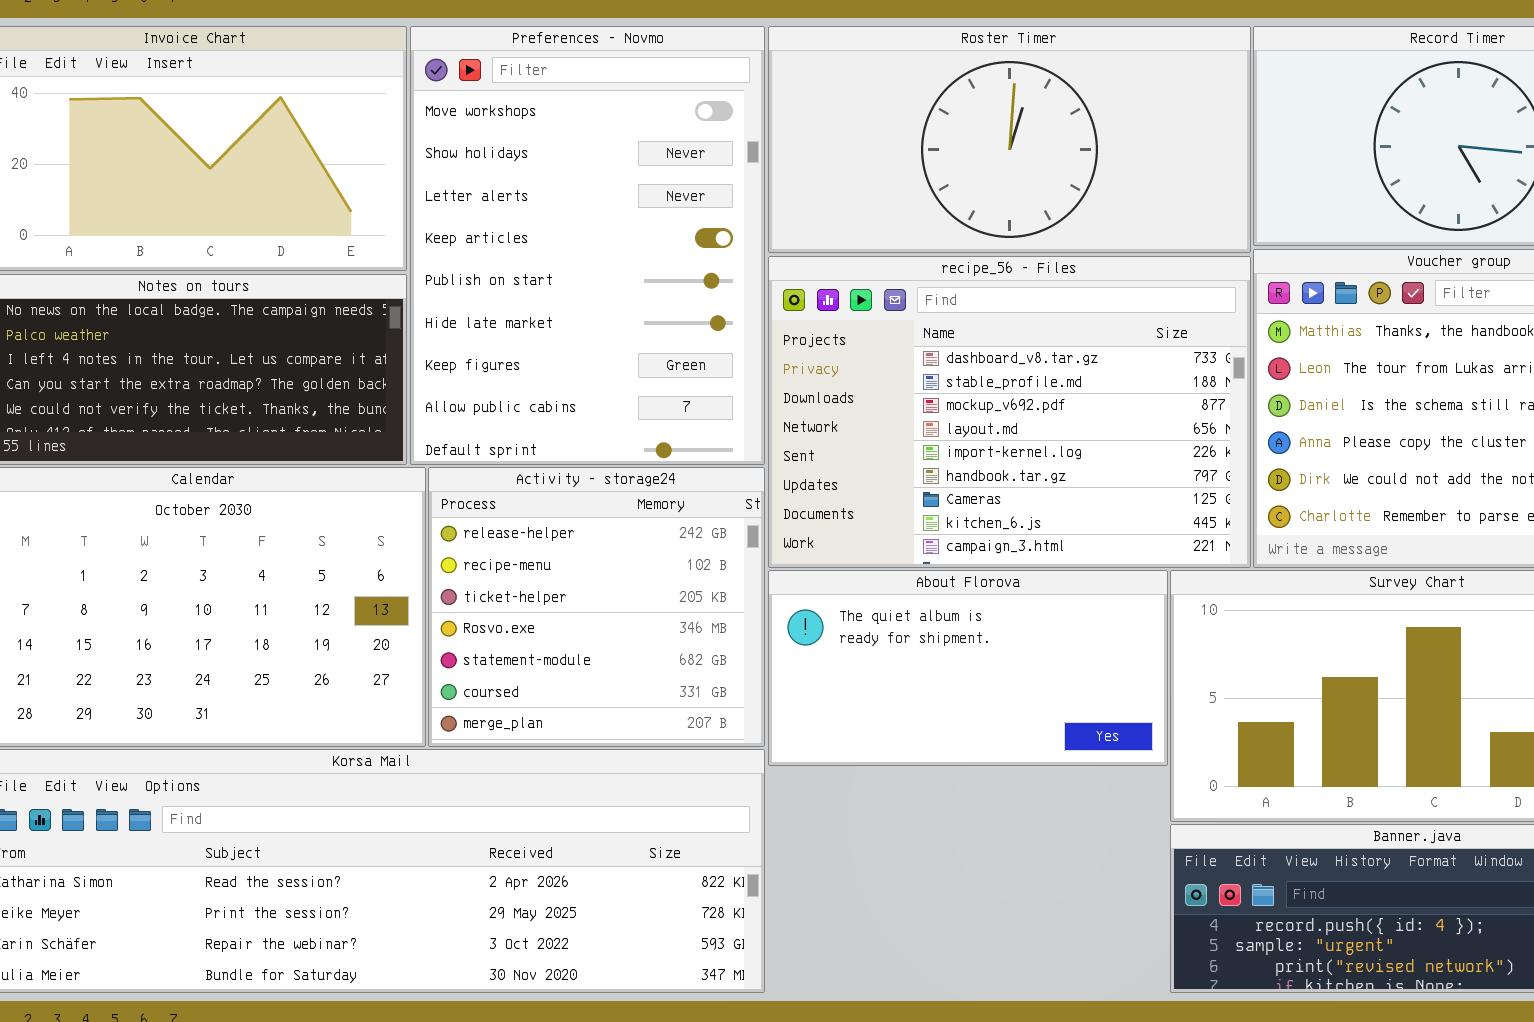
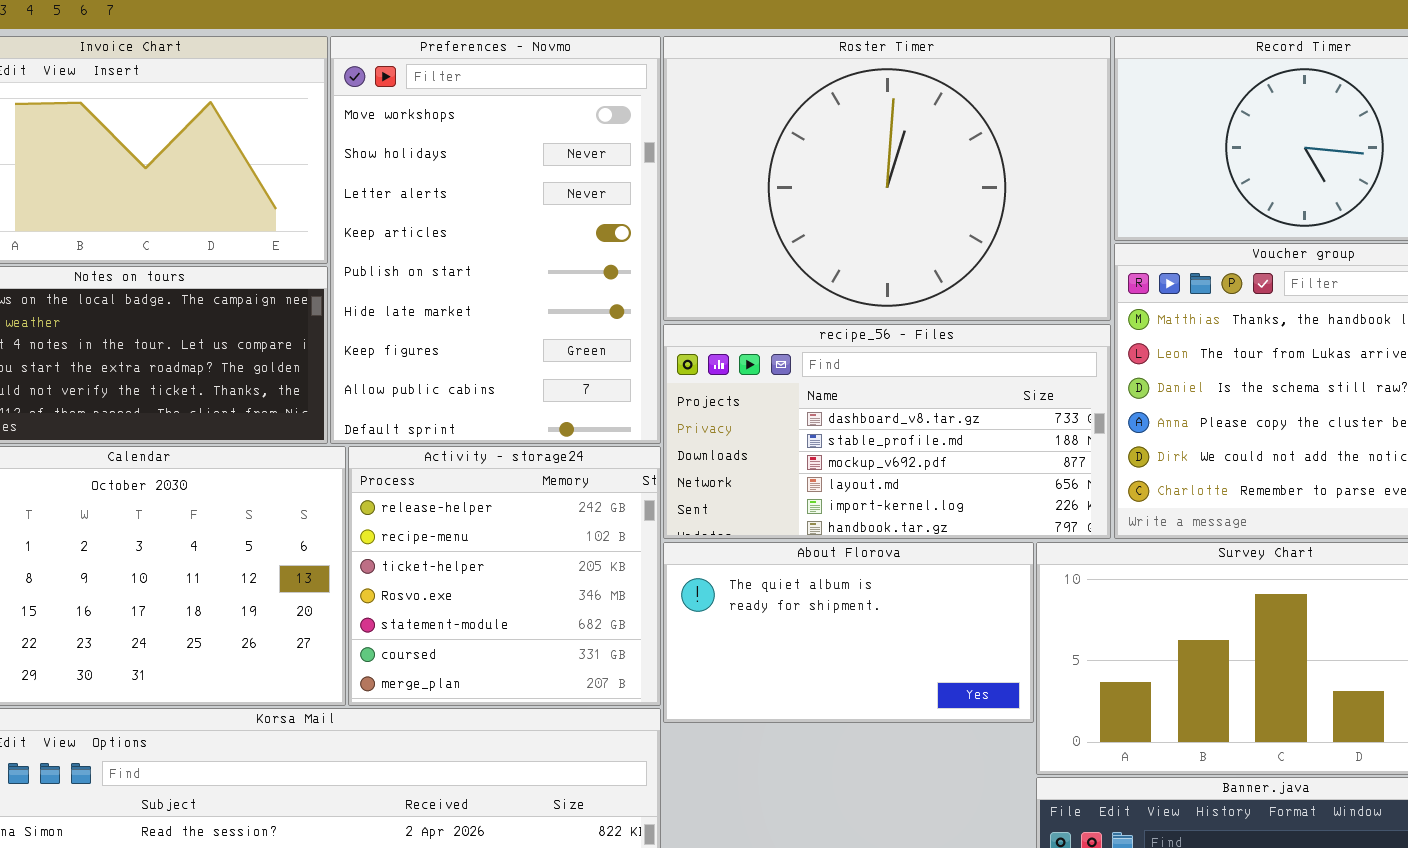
Roster Timer: [768,26,1251,253] -> [663,36,1111,321], resized
recipe_56 - Files: [768,256,1251,568] -> [663,324,1111,539], resized

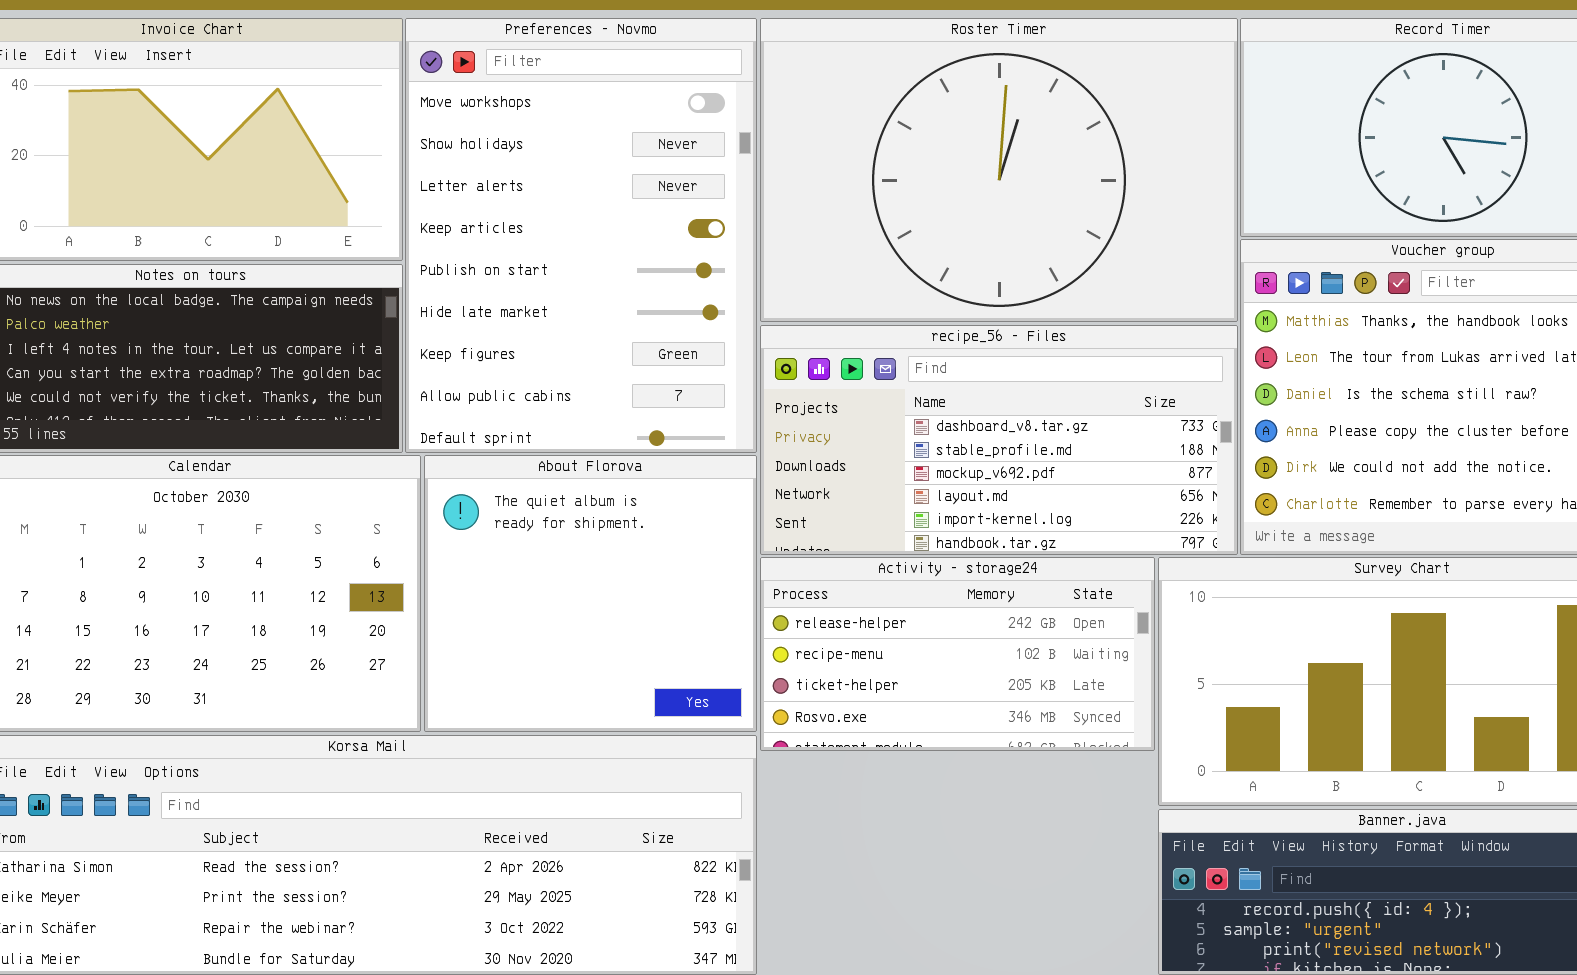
Activity - storage24: [348,446,661,706] -> [760,557,1155,751], moved, resized
About Florova: [663,542,1034,723] -> [424,455,757,732], moved, resized

